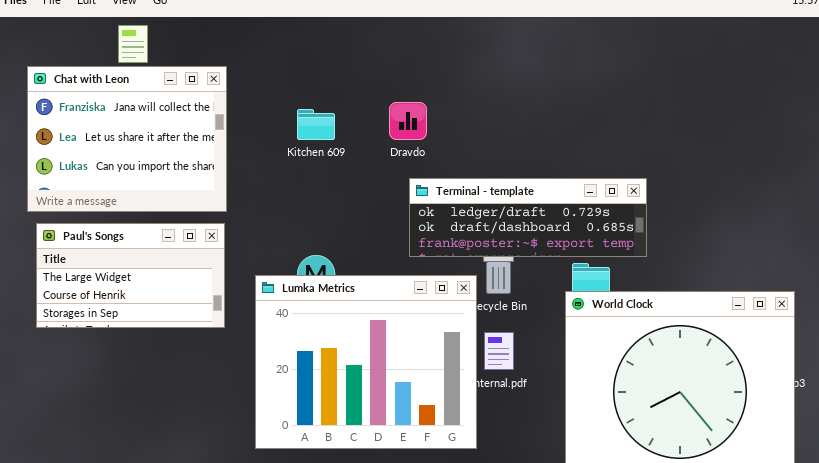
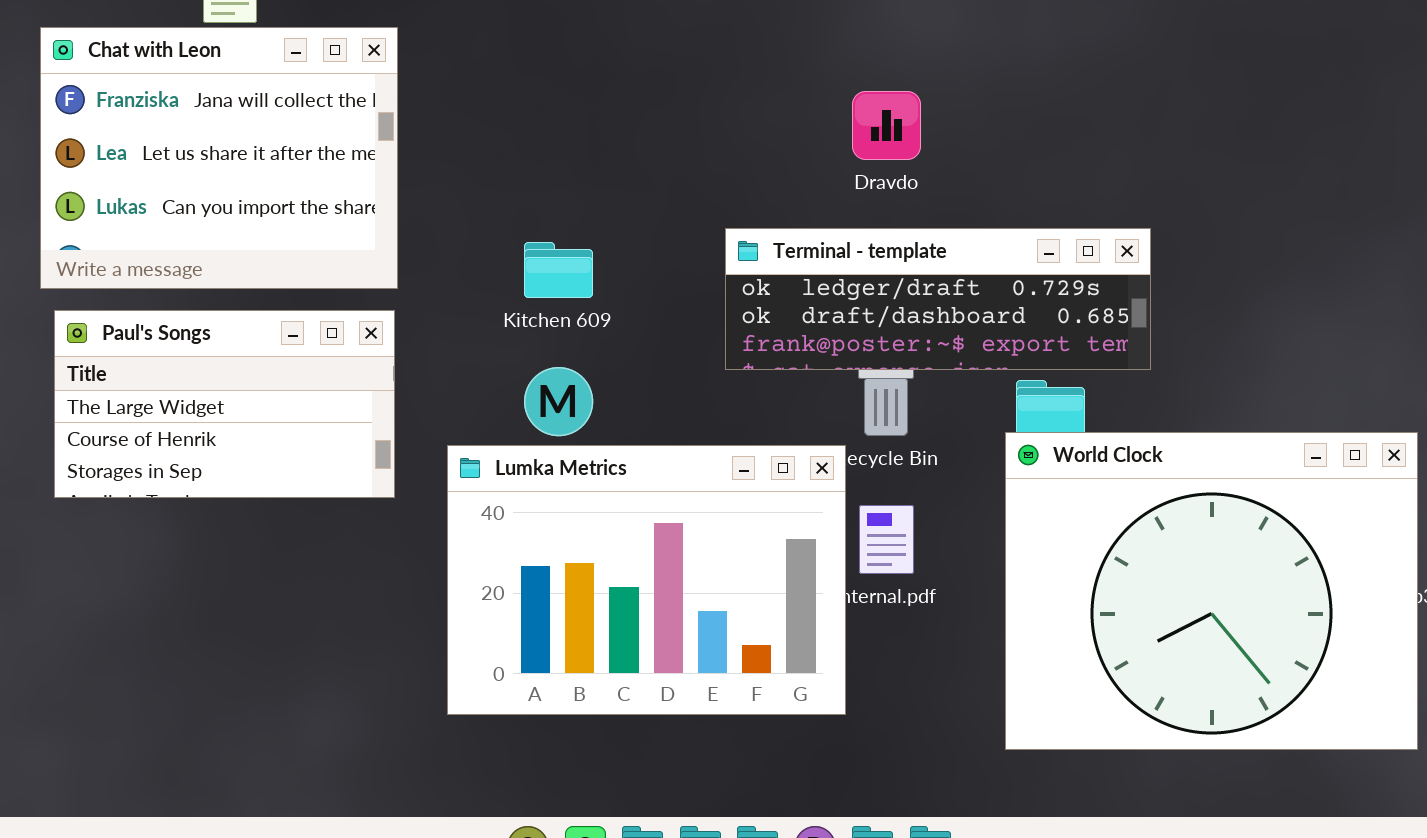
Dravdo: [389,102,427,140] -> [852,91,921,160], moved
Kitchen 609: [297,109,335,140] -> [524,242,593,298], moved
Lumka Metrics: [255,275,477,449] -> [447,445,846,715], resized

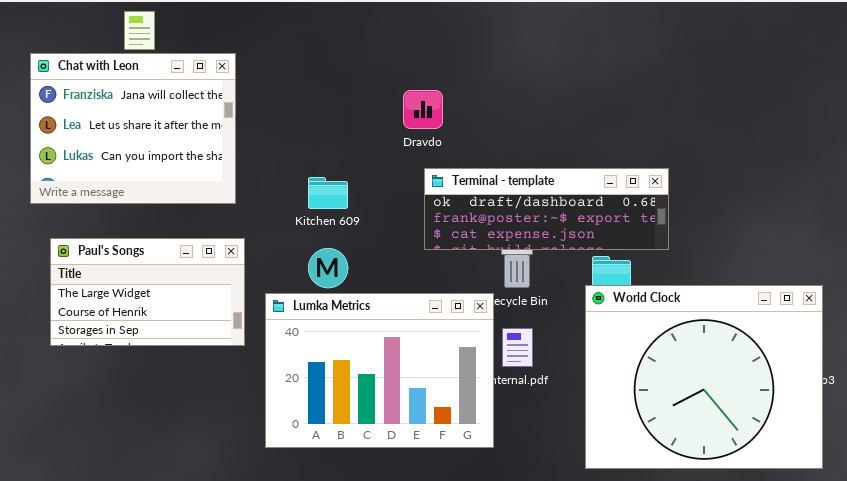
Dravdo: [852,91,921,160] -> [403,90,443,129], moved
Terminal - template: [725,228,1151,370] -> [424,168,669,250], scrolled down 1 row
Paul's Songs: [54,310,395,498] -> [50,238,245,346], moved

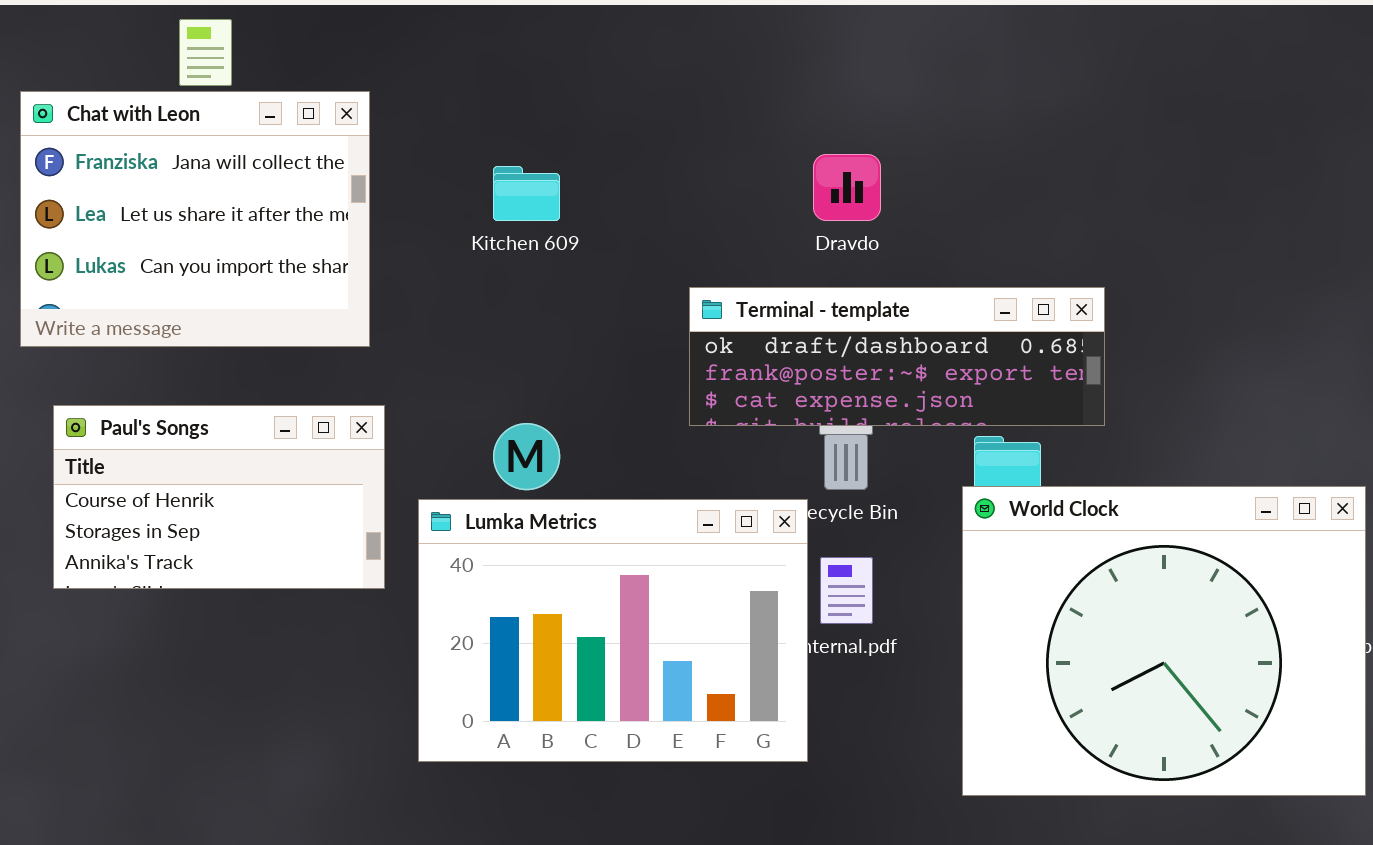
Dravdo: [403,90,443,129] -> [813,154,881,221], moved
Kitchen 609: [308,177,348,209] -> [493,166,560,221], moved
Paul's Songs: [50,238,245,346] -> [53,405,385,589], scrolled down 1 row

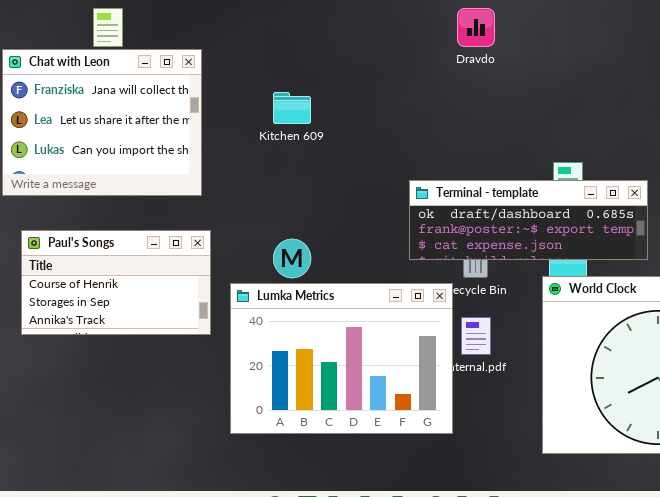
Dravdo: [813,154,881,221] -> [457,8,495,47], moved
Terminal - template: [689,287,1105,426] -> [409,180,648,260], moved

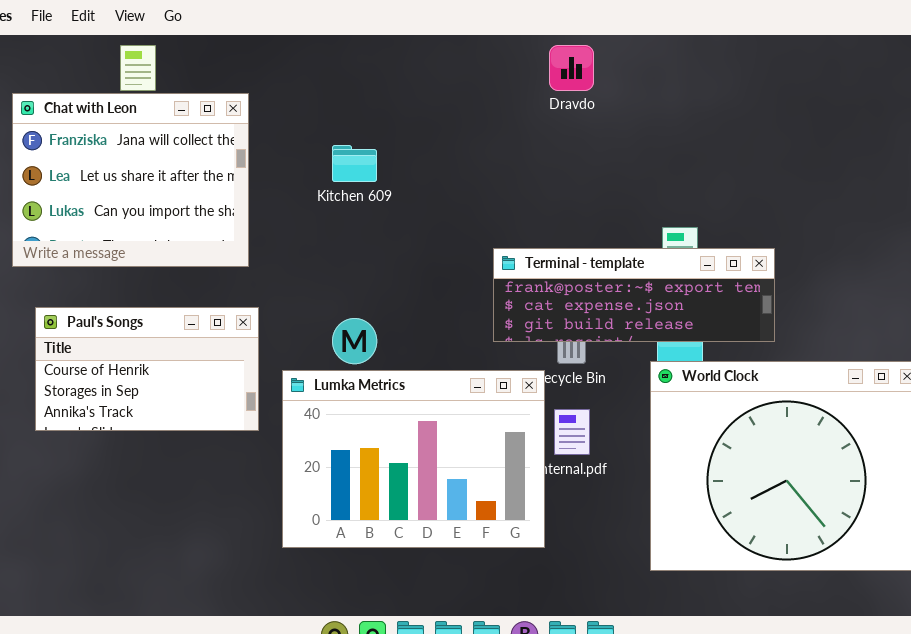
Terminal - template: [409,180,648,260] -> [493,248,775,342], scrolled down 1 row

